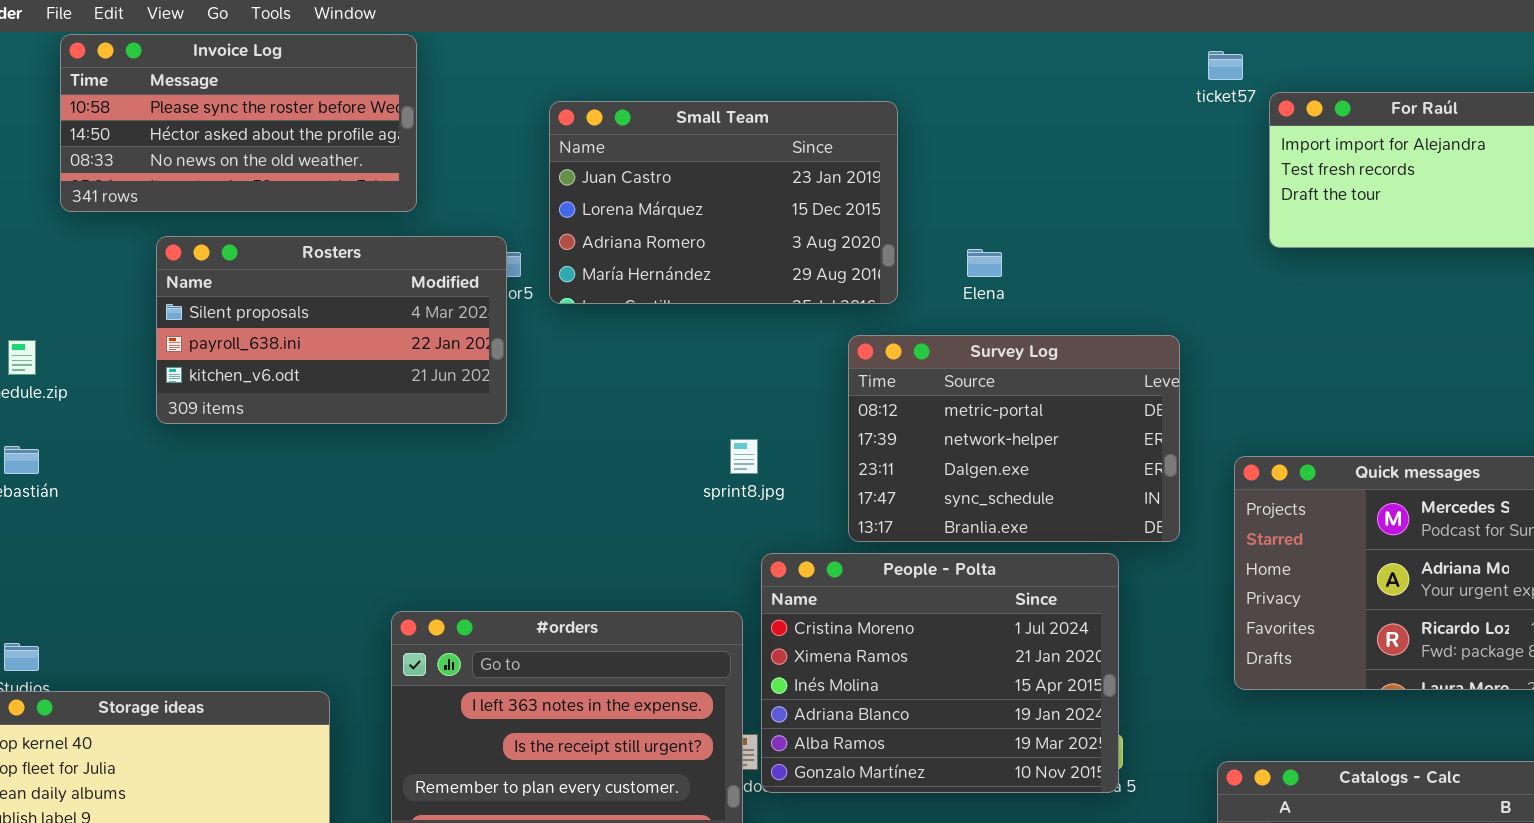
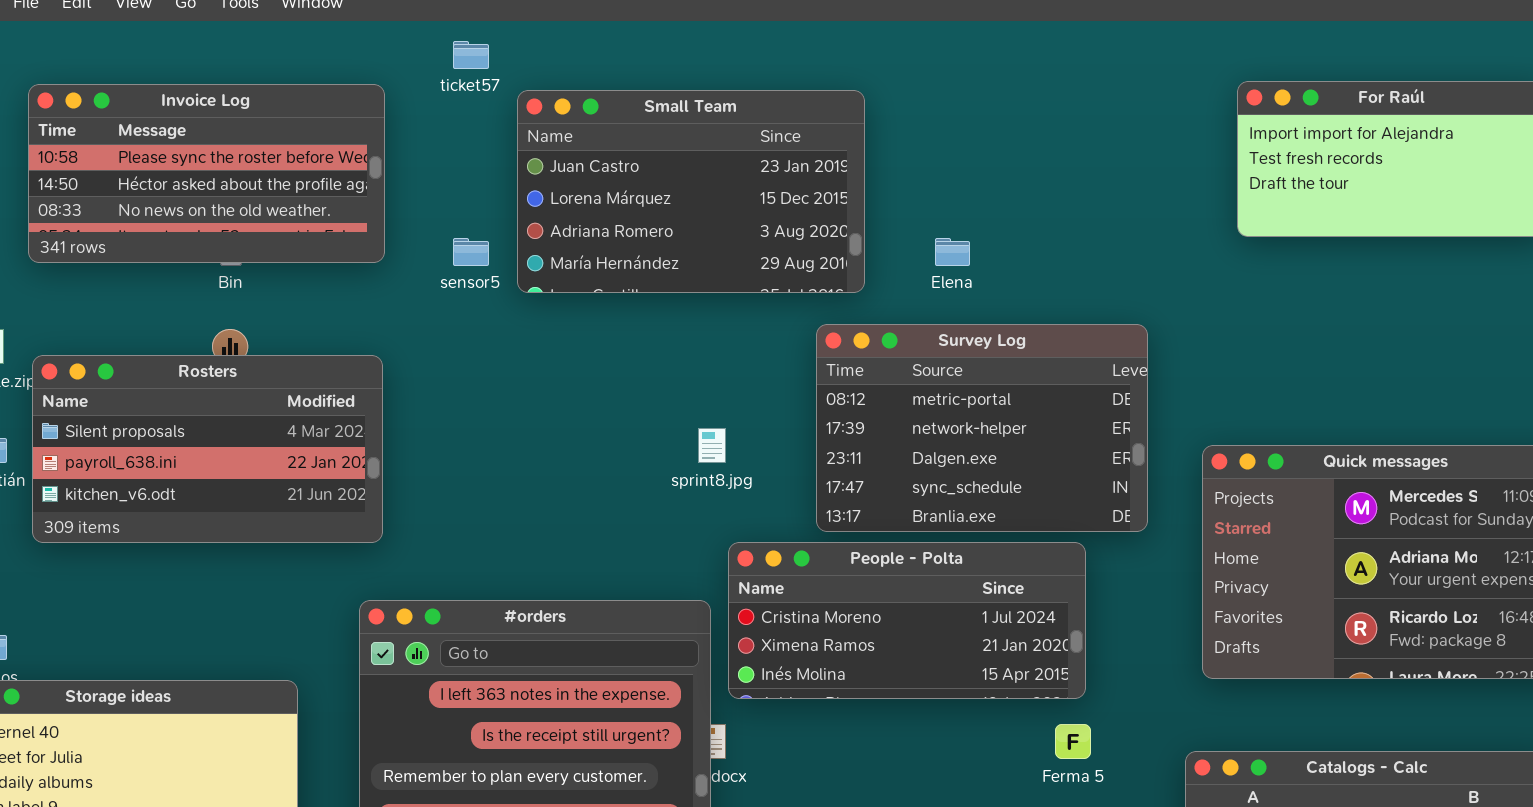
Invoice Log: [60,34,417,212] -> [28,84,385,263], moved
ticket57: [1208,51,1243,80] -> [453,41,489,69], moved
Rosters: [156,236,507,424] -> [32,355,383,543], moved
People - Polta: [761,553,1119,793] -> [728,542,1086,699], resized

